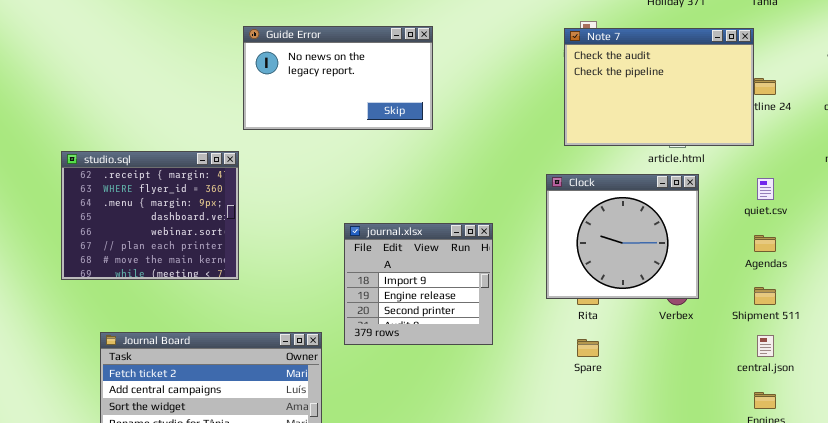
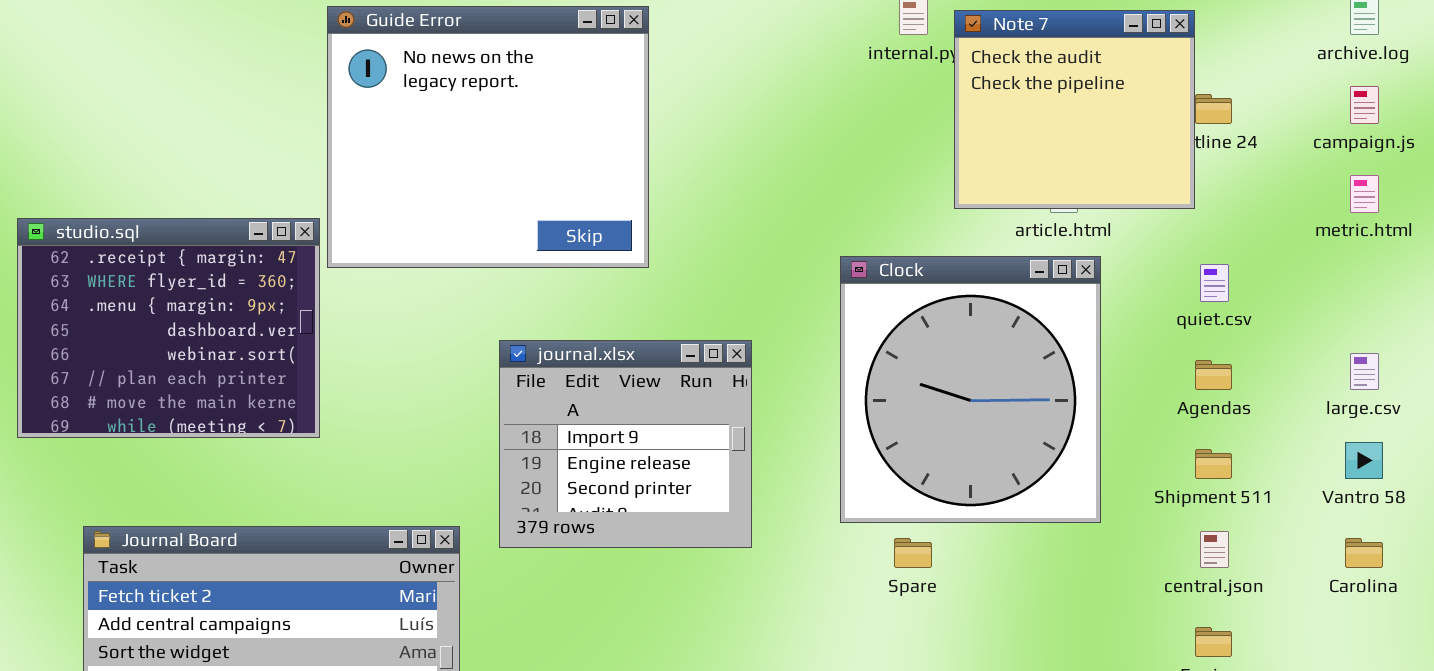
Guide Error: [243,26,433,130] -> [327,6,649,268], resized
Note 7: [564,28,754,146] -> [954,10,1195,209], resized
Clock: [546,174,699,299] -> [840,256,1101,523], resized

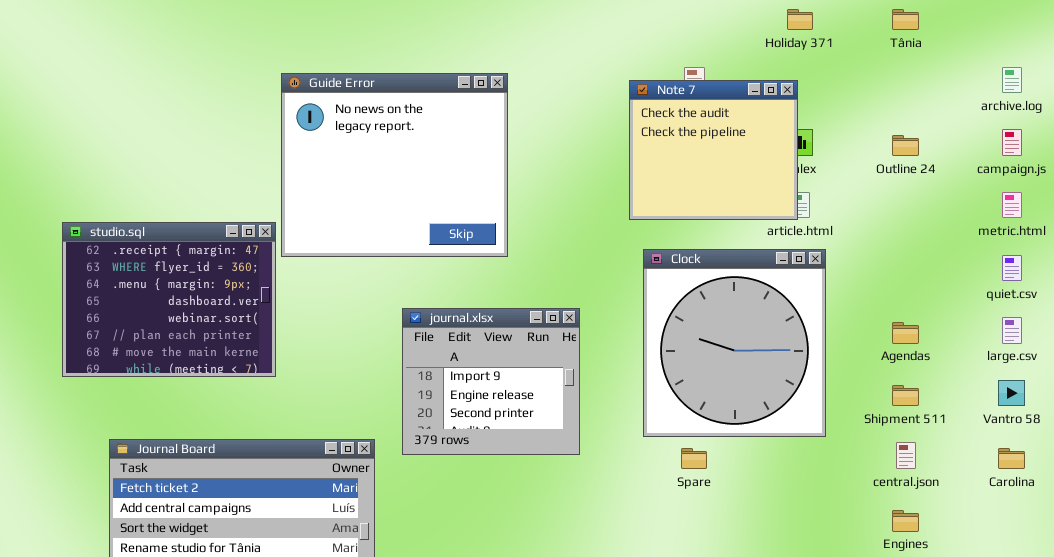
Note 7: [954,10,1195,209] -> [629,80,798,220], moved
quiet.csv: [1200,264,1229,302] -> [1002,255,1022,281], moved

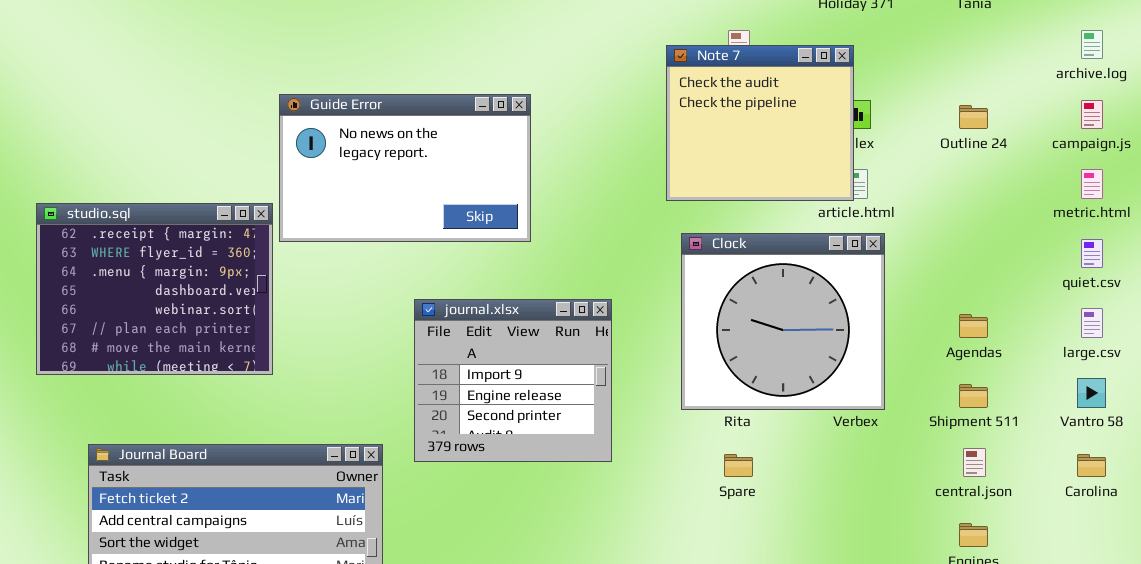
Guide Error: [281,73,508,257] -> [279,94,531,242], resized
Clock: [643,249,826,437] -> [681,233,885,410], resized

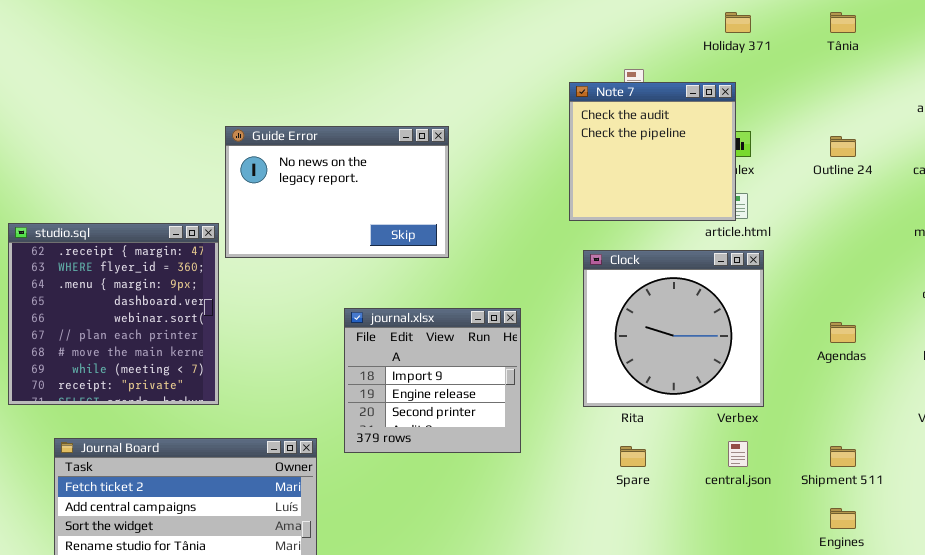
studio.sql: [36,203,273,375] -> [8,223,219,405], resized
Shipment 511: [959,384,988,408] -> [830,446,856,467], moved
central.json: [963,448,986,477] -> [728,441,748,467], moved

